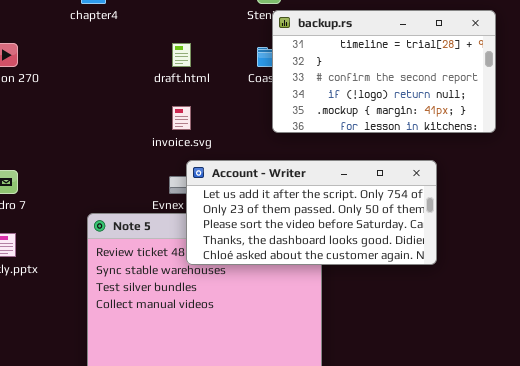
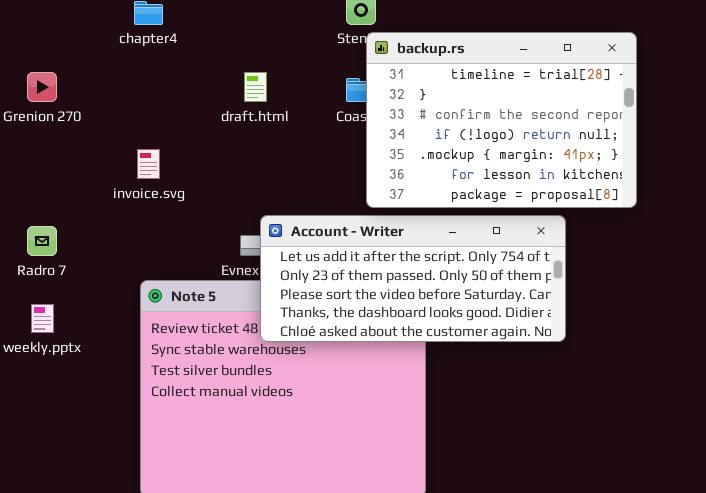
backup.rs: [272,10,496,133] -> [366,32,637,208], resized
invoice.svg: [172,106,191,130] -> [137,149,160,179], moved

